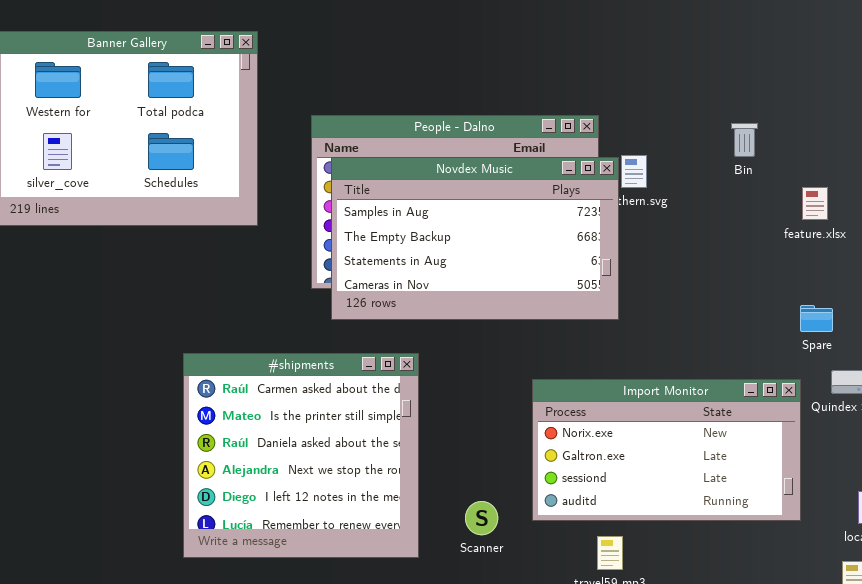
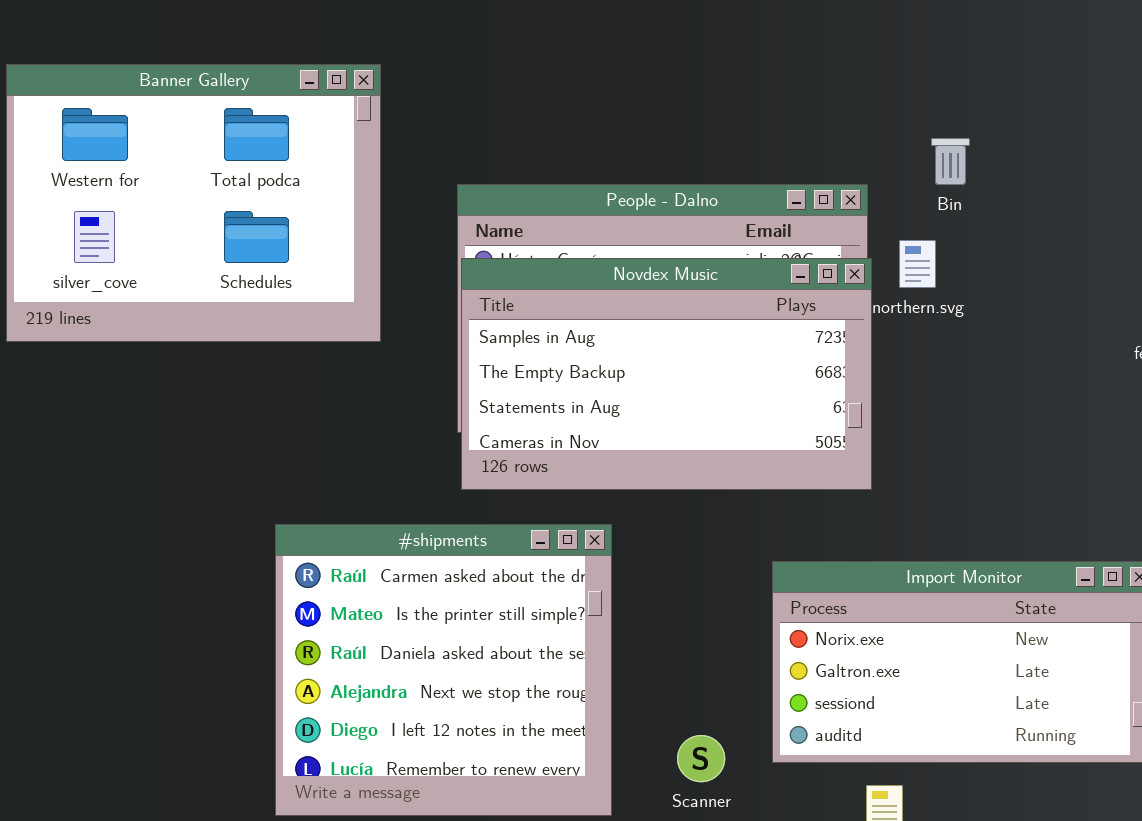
Bin: [731,123,758,157] -> [931,138,970,185], moved
Novdex Music: [331,157,619,320] -> [461,258,872,490], moved

